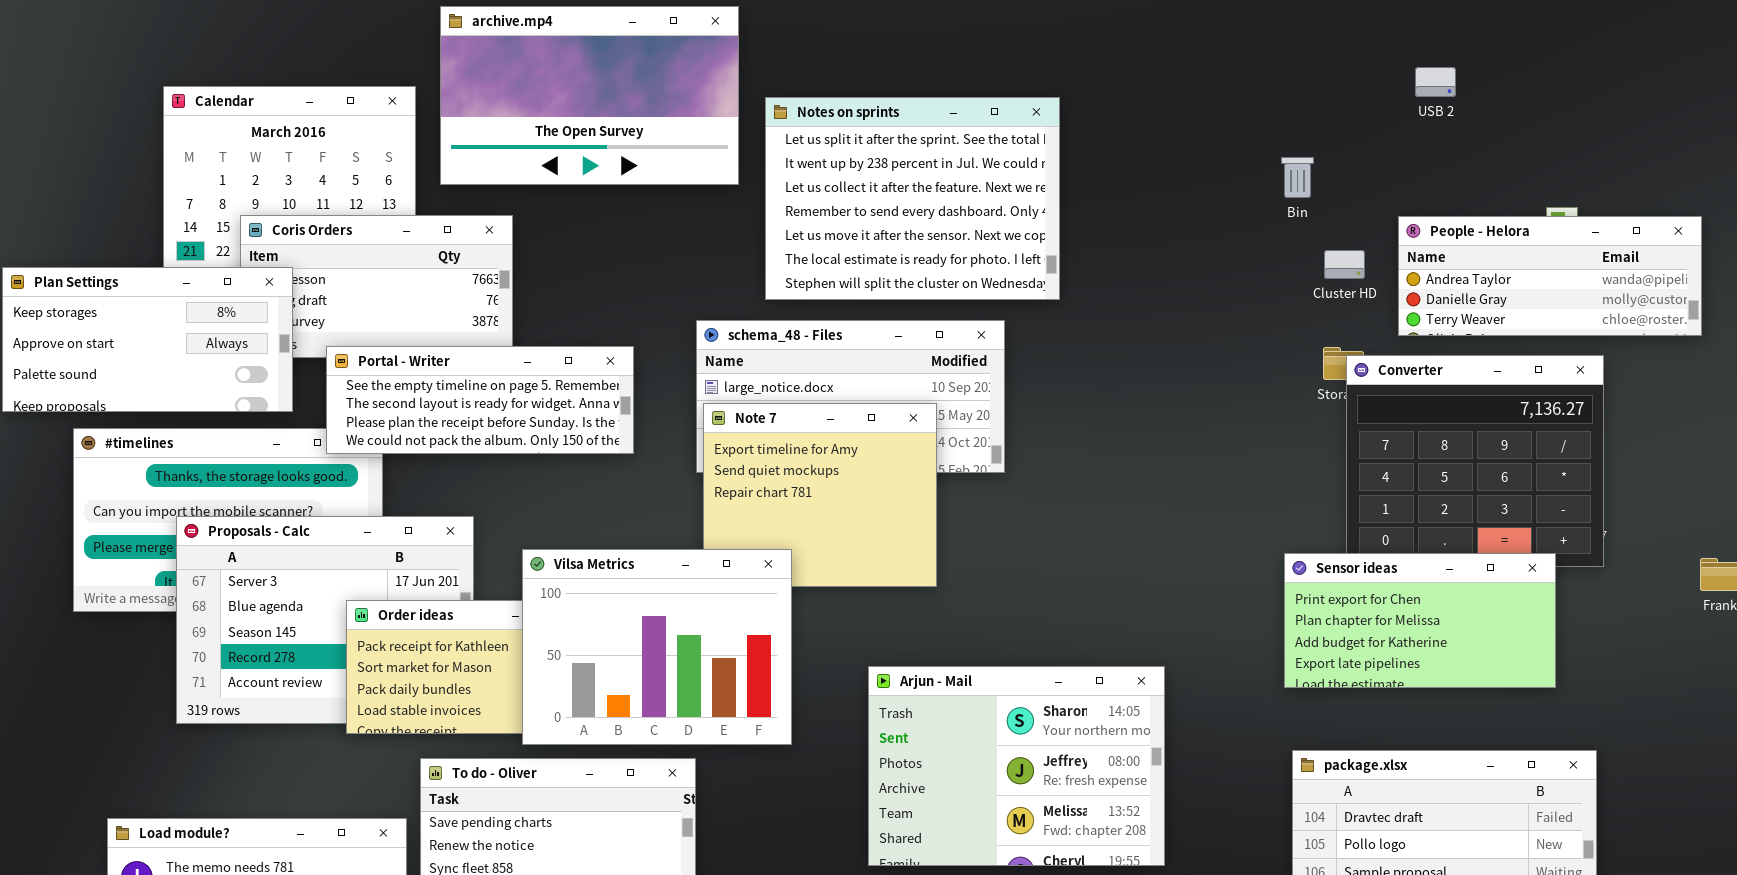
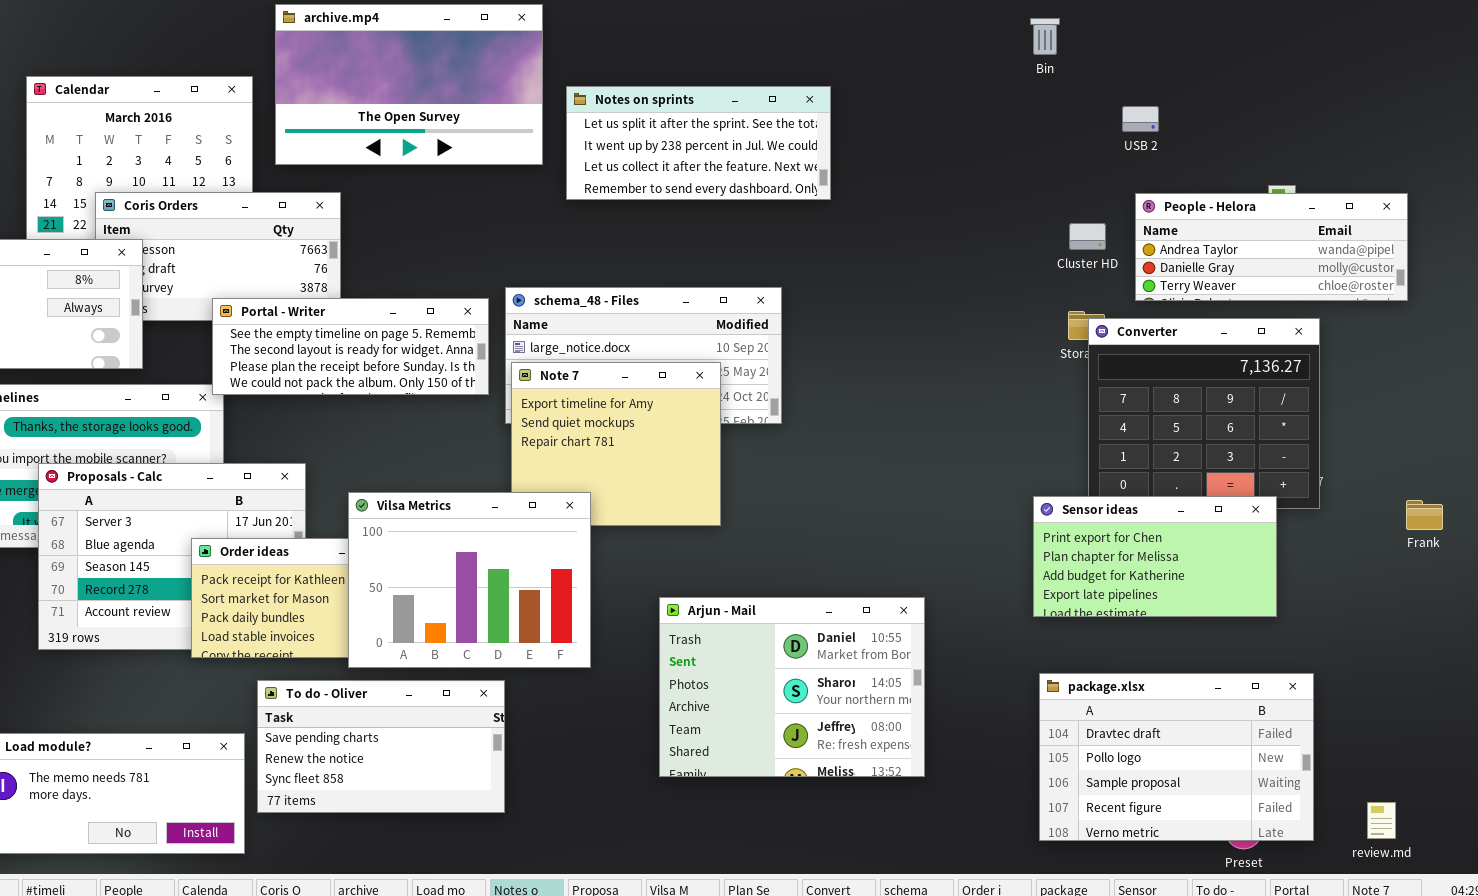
USB 2: [1415,67,1456,97] -> [1122,106,1159,132], moved
Notes on sprints: [765,97,1060,300] -> [566,86,831,200], resized
Bin: [1281,157,1314,198] -> [1030,18,1060,55], moved
Portal - Writer: [326,346,634,454] -> [212,298,489,395], moved
Arjun - Mail: [868,666,1165,866] -> [659,597,925,777], scrolled up 1 row

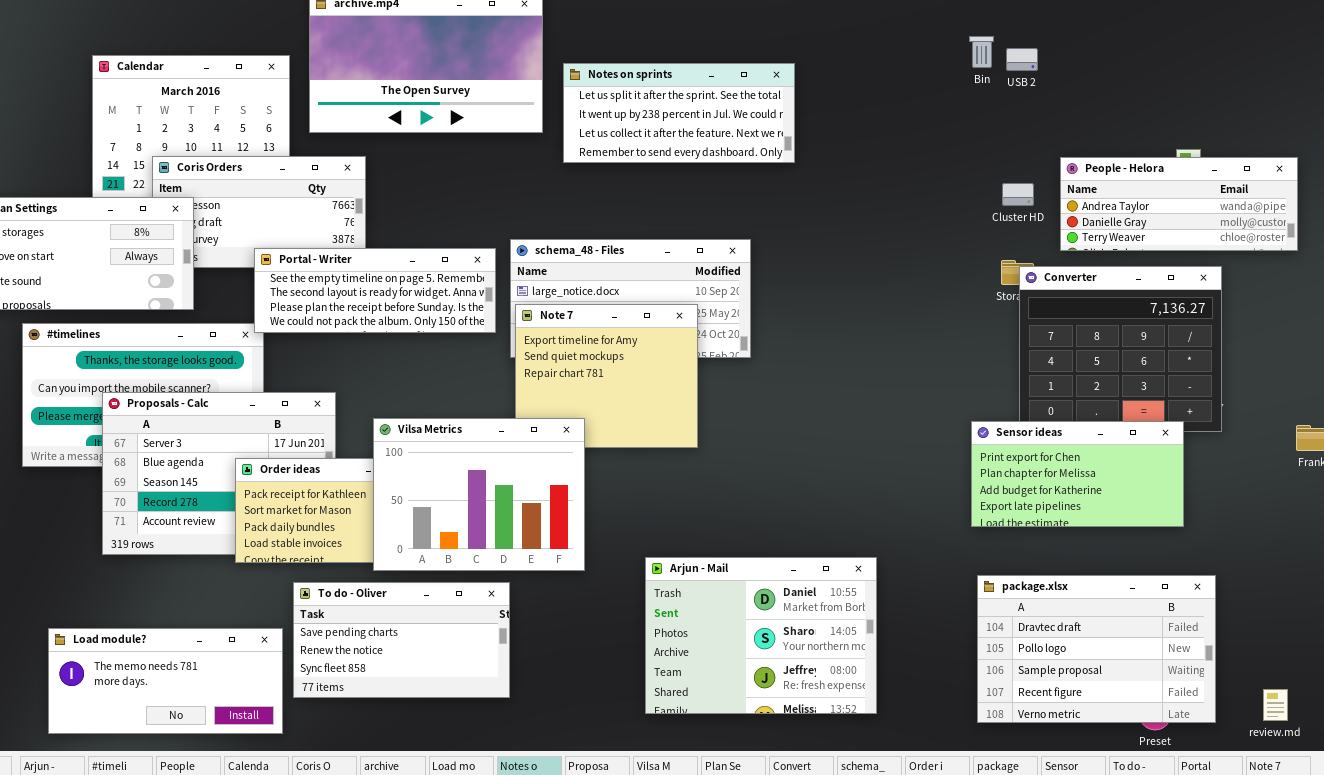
Bin: [1030,18,1060,55] -> [969,36,994,68], moved
USB 2: [1122,106,1159,132] -> [1006,48,1038,71], moved
Arjun - Mail: [659,597,925,777] -> [645,557,877,714], moved

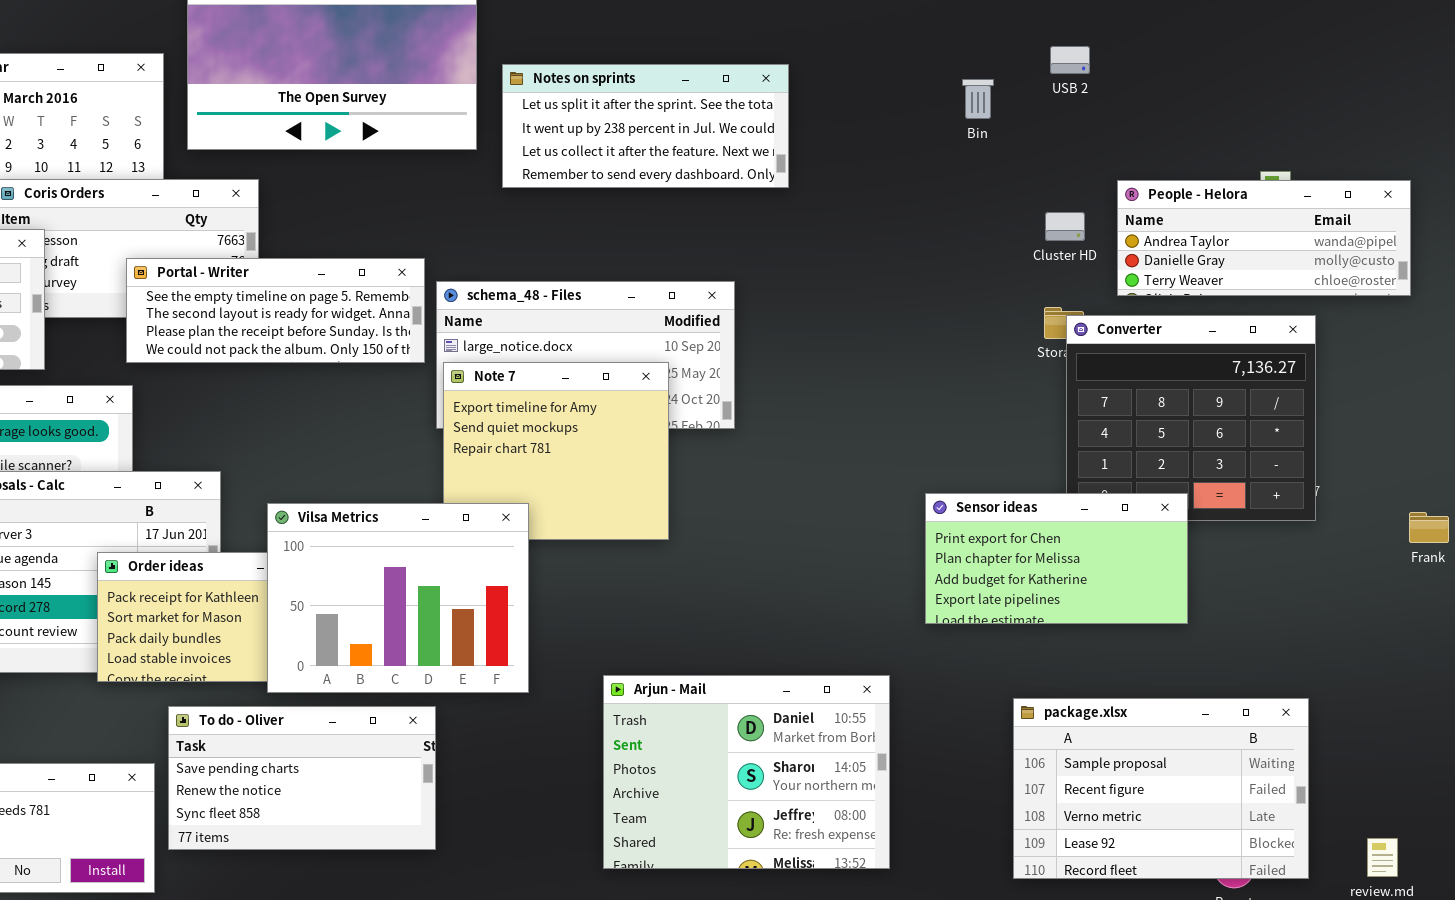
Bin: [969,36,994,68] -> [962,79,994,119], moved
Portal - Writer: [254,248,496,333] -> [126,258,425,363], moved
Sensor ideas: [971,421,1184,527] -> [925,493,1188,624], moved
package.xlsx: [977,575,1216,723] -> [1013,698,1309,879], scrolled down 2 rows

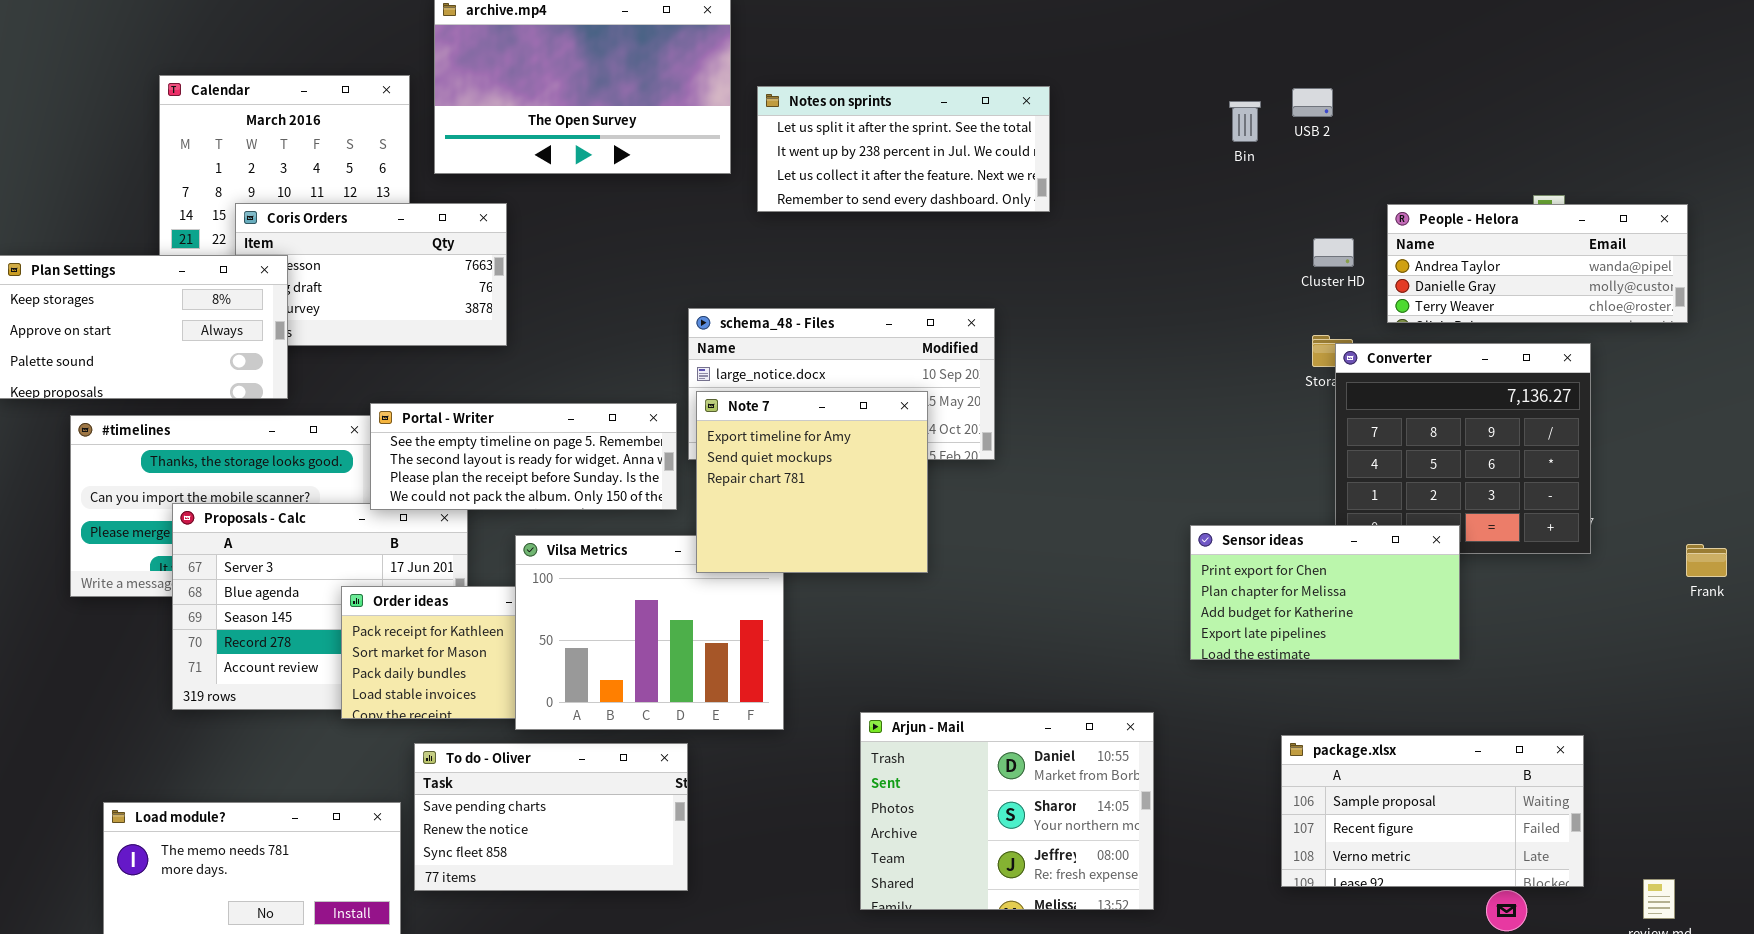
USB 2: [1050,46,1090,74] -> [1292,88,1333,117], moved
Portal - Writer: [126,258,425,363] -> [370,403,677,510], moved
Note 7: [443,362,669,540] -> [696,391,928,573], raised
package.xlsx: [1013,698,1309,879] -> [1281,735,1584,887], resized

